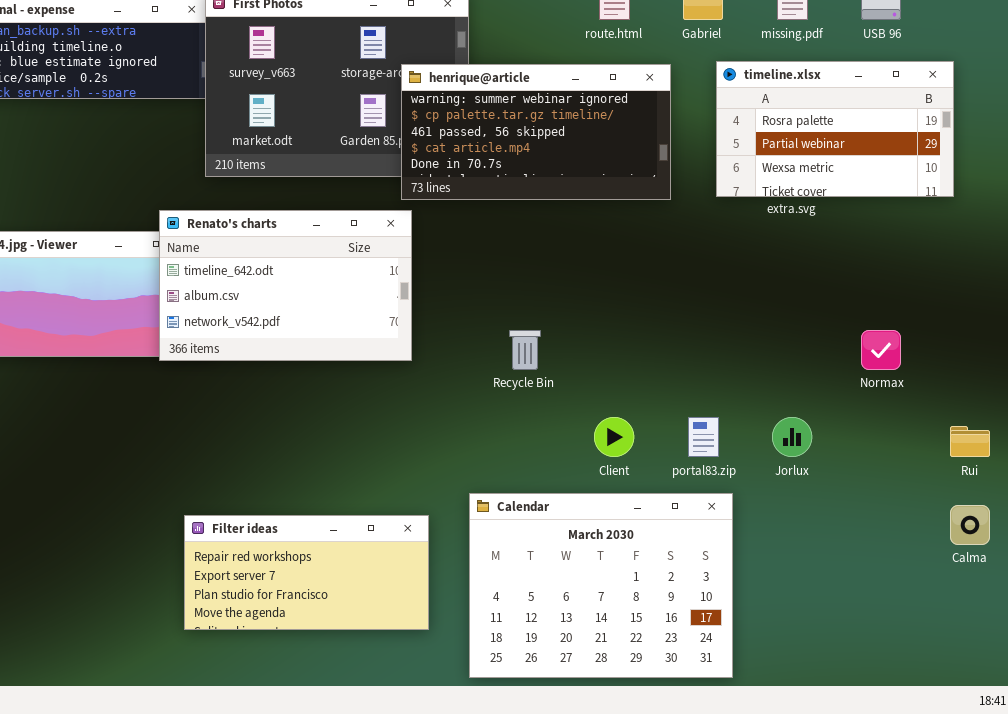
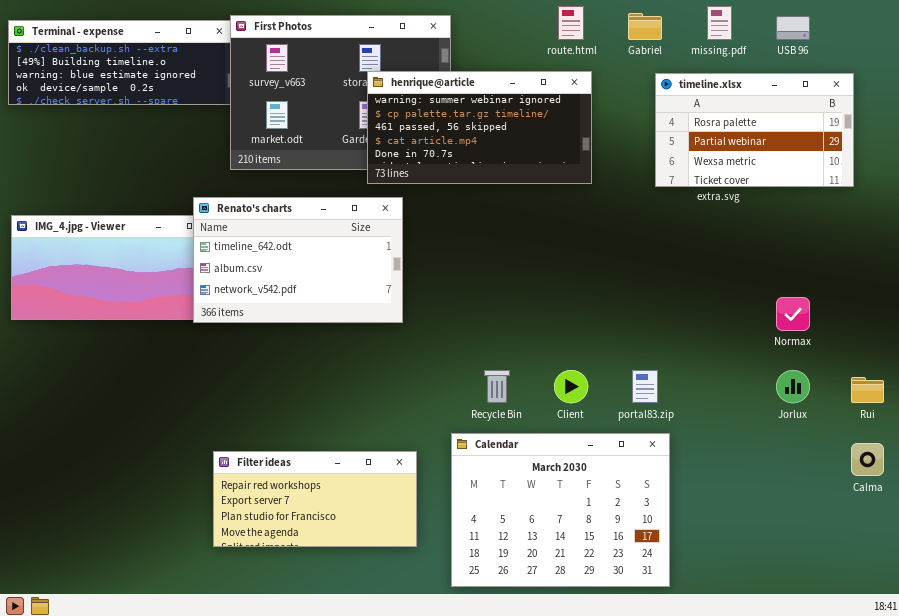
henrique@article: [401,64,671,200] -> [367,71,592,184], moved
Recycle Bin: [509,330,541,370] -> [484,370,510,403], moved
Jorlux: [772,417,812,457] -> [776,370,810,403], moved

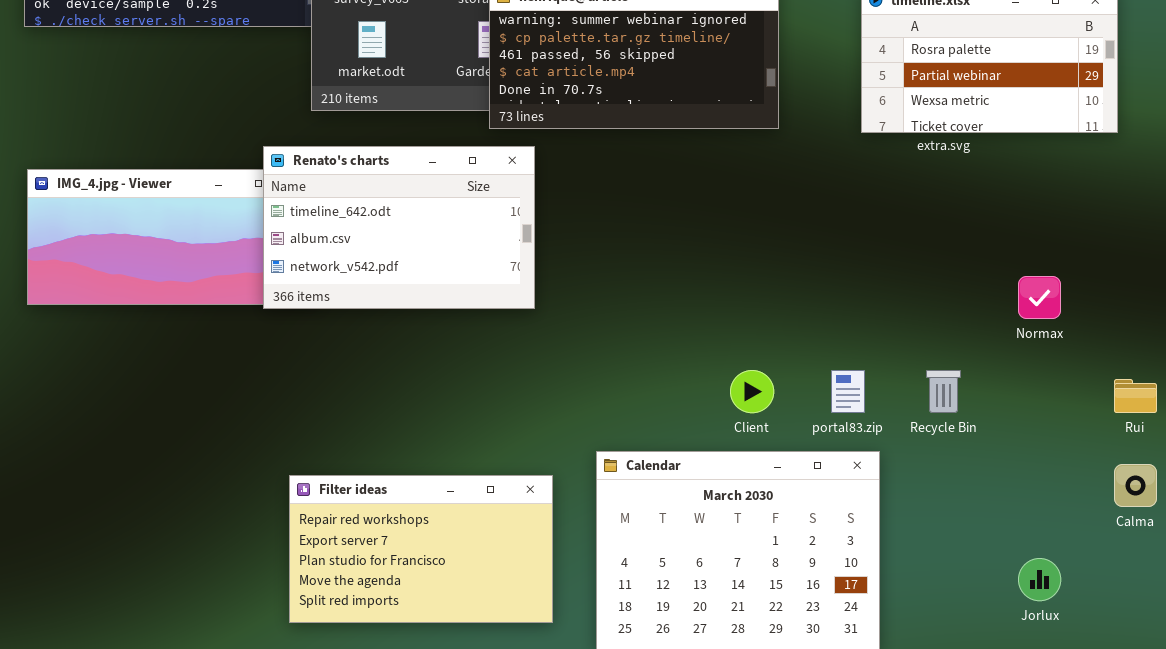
Recycle Bin: [484,370,510,403] -> [926,370,961,413], moved
Jorlux: [776,370,810,403] -> [1018,558,1061,601], moved
Filter ideas: [213,451,417,547] -> [289,475,553,623], resized

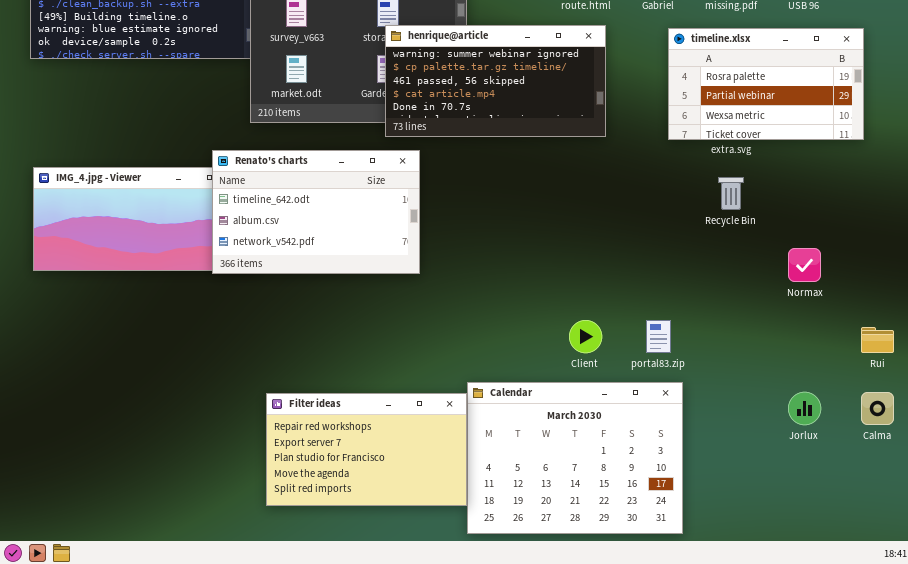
Recycle Bin: [926,370,961,413] -> [718,177,744,210], moved
Filter ideas: [289,475,553,623] -> [266,393,467,506], moved
Jorlux: [1018,558,1061,601] -> [788,392,821,425], moved

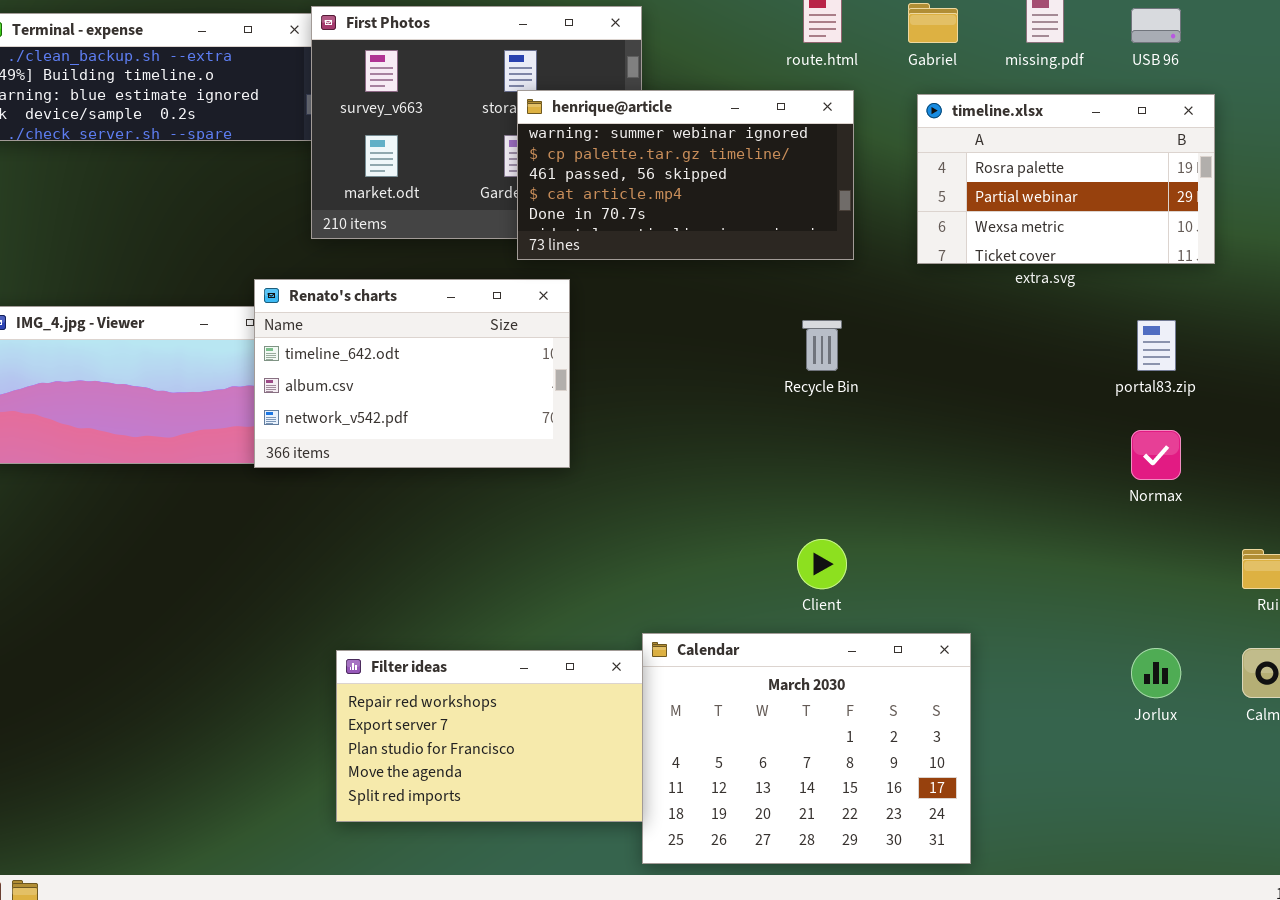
timeline.xlsx: [668,28,864,140] -> [917,94,1215,264], moved
Recycle Bin: [718,177,744,210] -> [802,320,842,371], moved
portal83.zip: [646,320,671,353] -> [1137,320,1176,371], moved

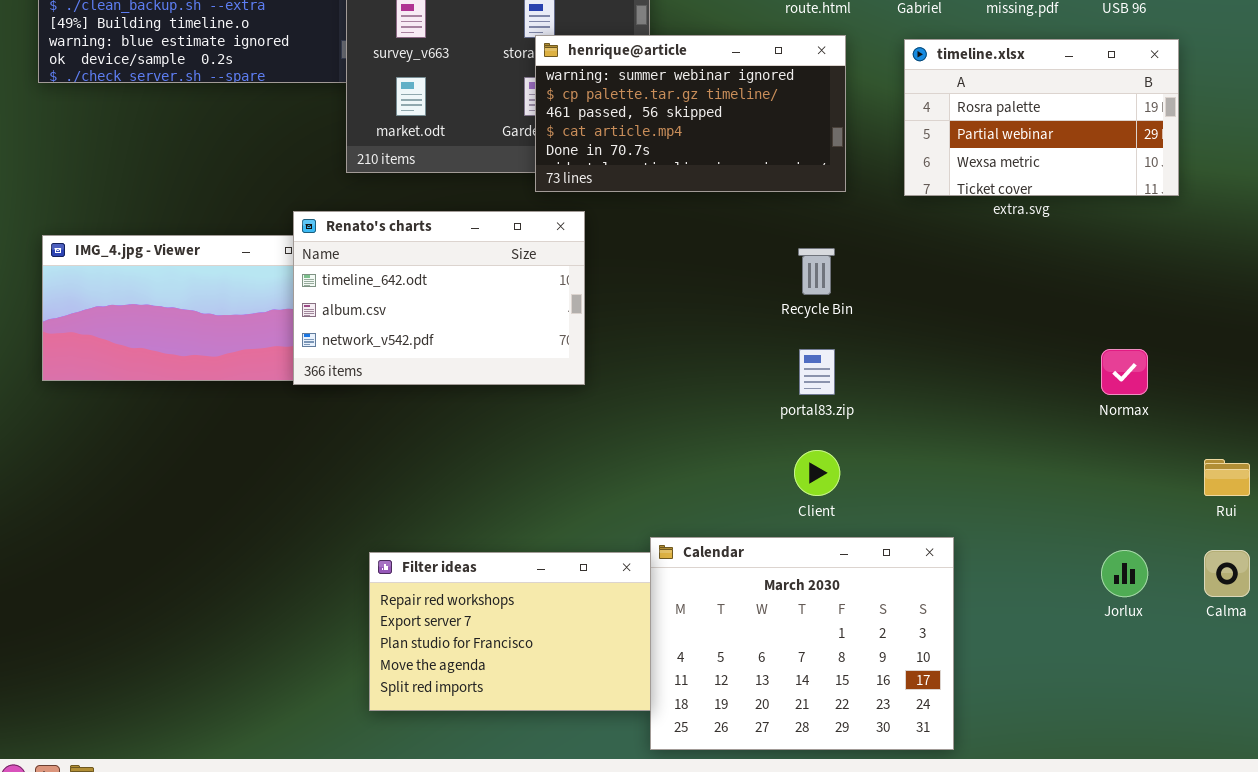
portal83.zip: [1137,320,1176,371] -> [799,349,835,395], moved

